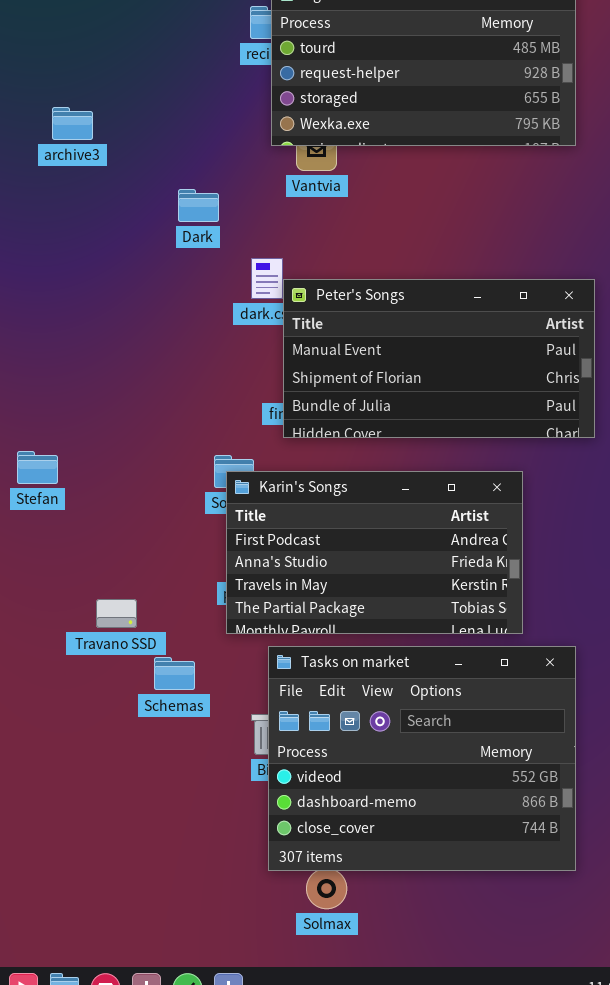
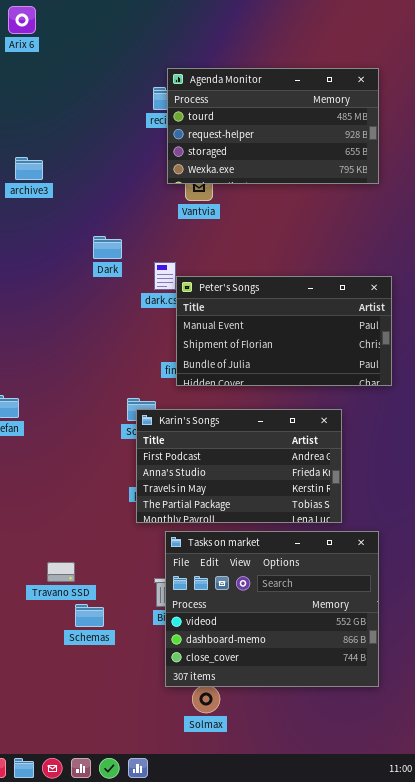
Dark: [178,189,219,222] -> [93,236,122,259], moved
Travano SSD: [96,599,137,628] -> [47,562,75,582], moved
Schemas: [154,657,195,690] -> [75,604,104,627], moved

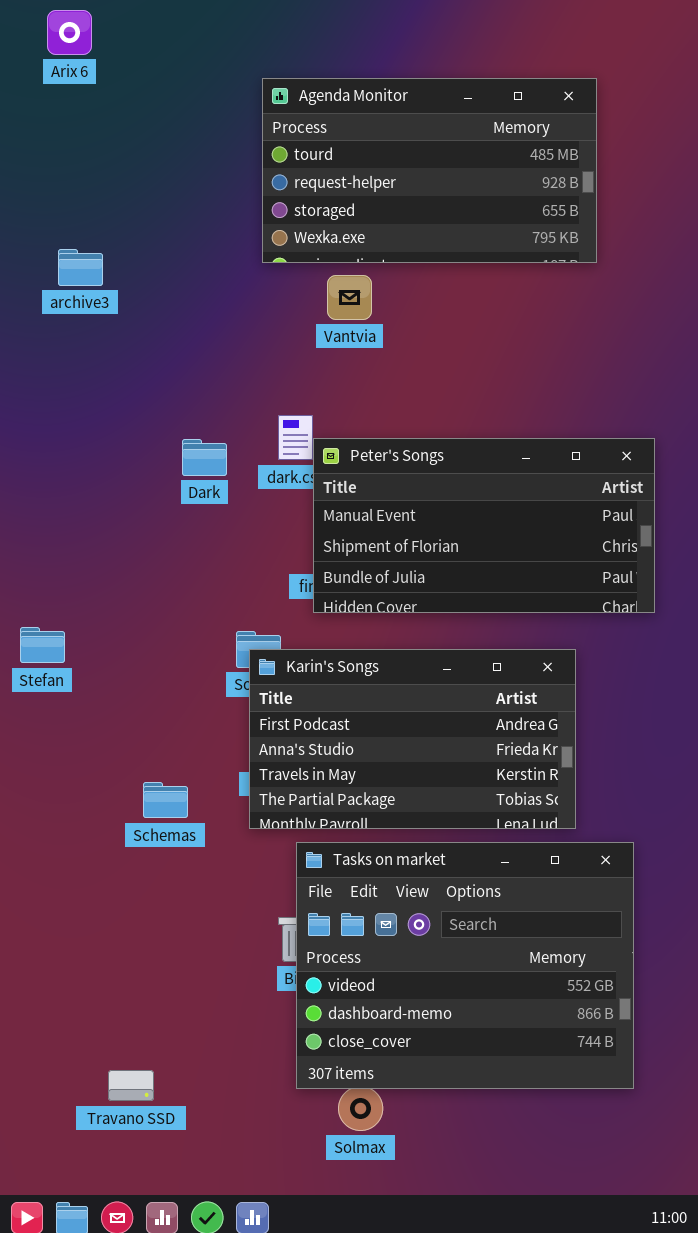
Agenda Monitor: [167,68,379,184] -> [262,78,597,263], moved
Dark: [93,236,122,259] -> [182,439,227,476], moved
Travano SSD: [47,562,75,582] -> [108,1070,154,1101], moved
Schemas: [75,604,104,627] -> [143,782,188,818], moved

